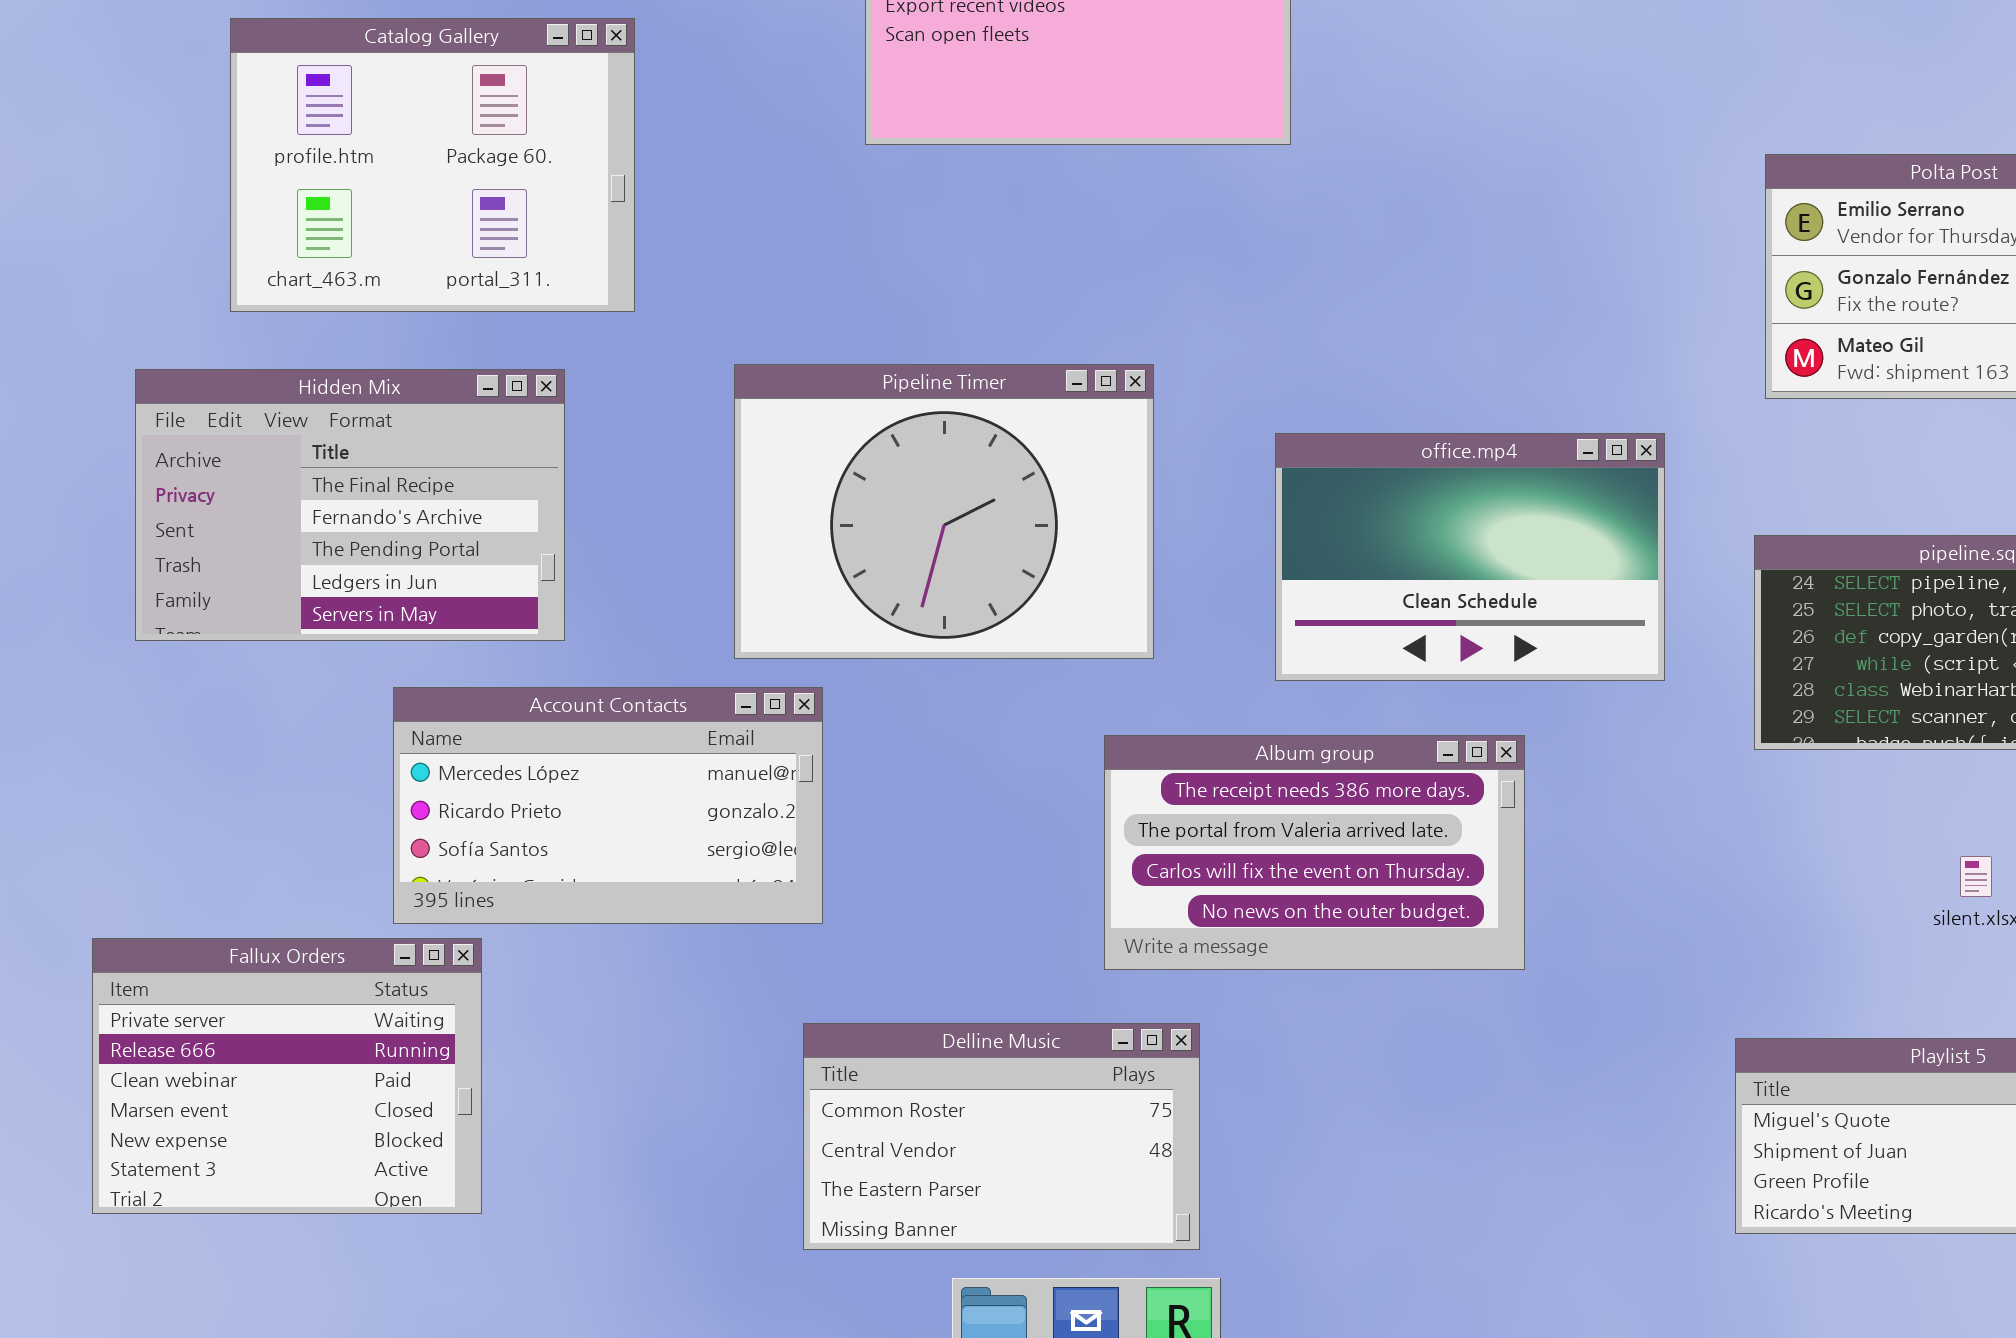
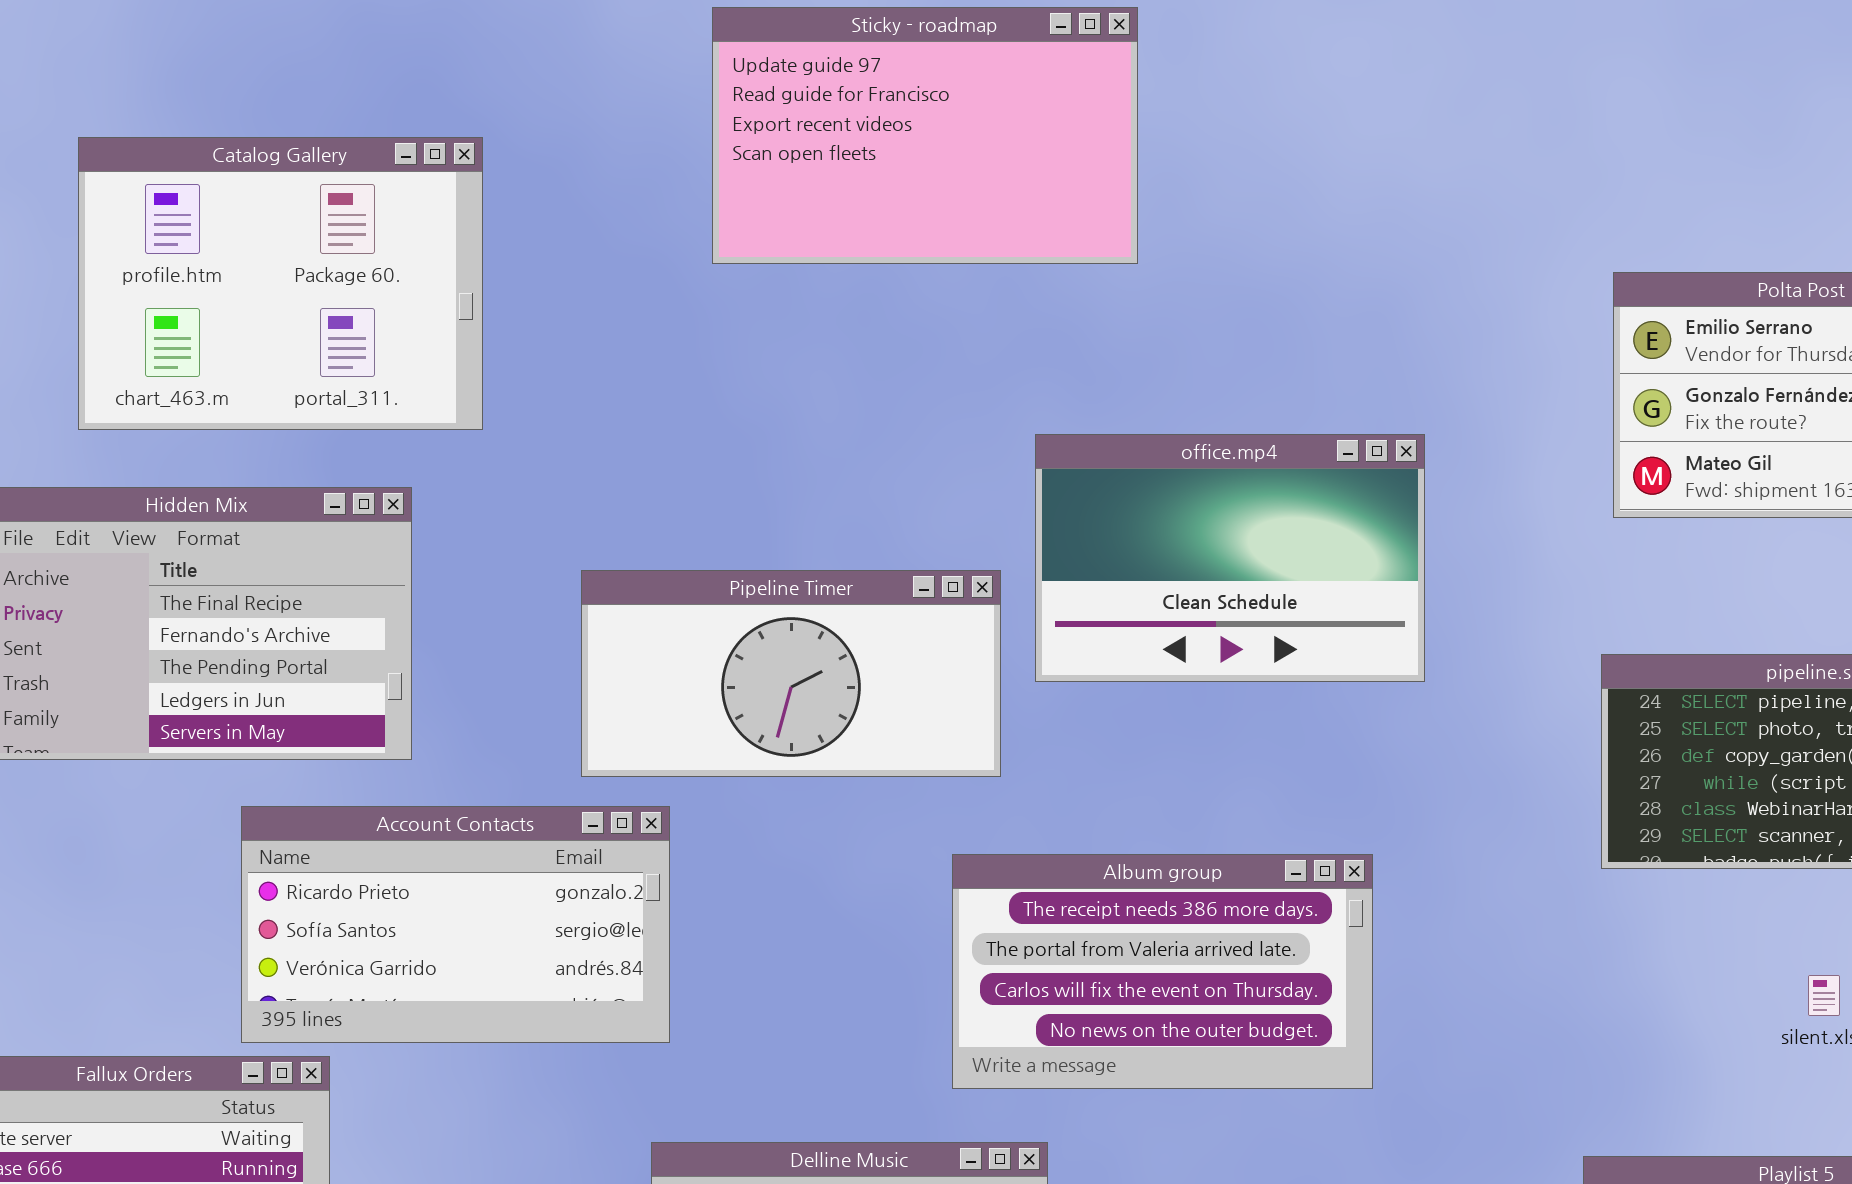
Pipeline Timer: [734,364,1154,659] -> [581,570,1001,777], resized
office.mp4: [1275,433,1665,681] -> [1035,434,1425,682], moved
Account Contacts: [393,687,823,924] -> [241,806,670,1043], scrolled down 1 row

